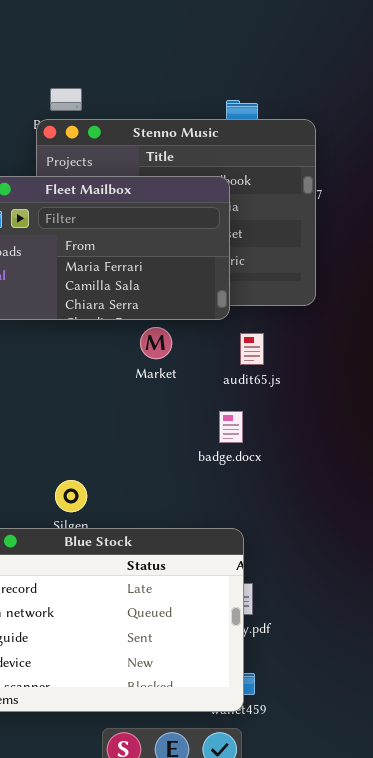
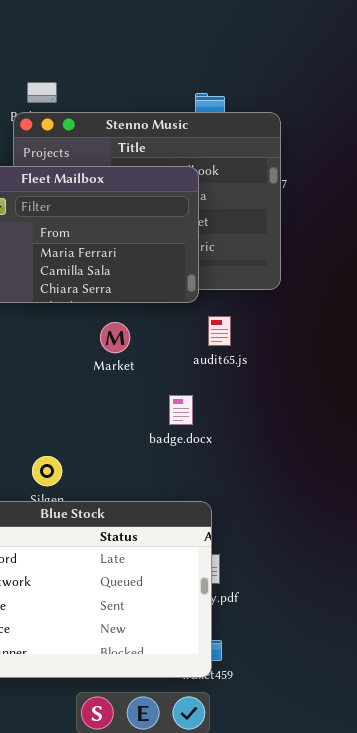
Market: [140,327,172,359] -> [100,322,130,353], moved
badge.docx: [219,411,243,443] -> [169,395,193,425], moved

